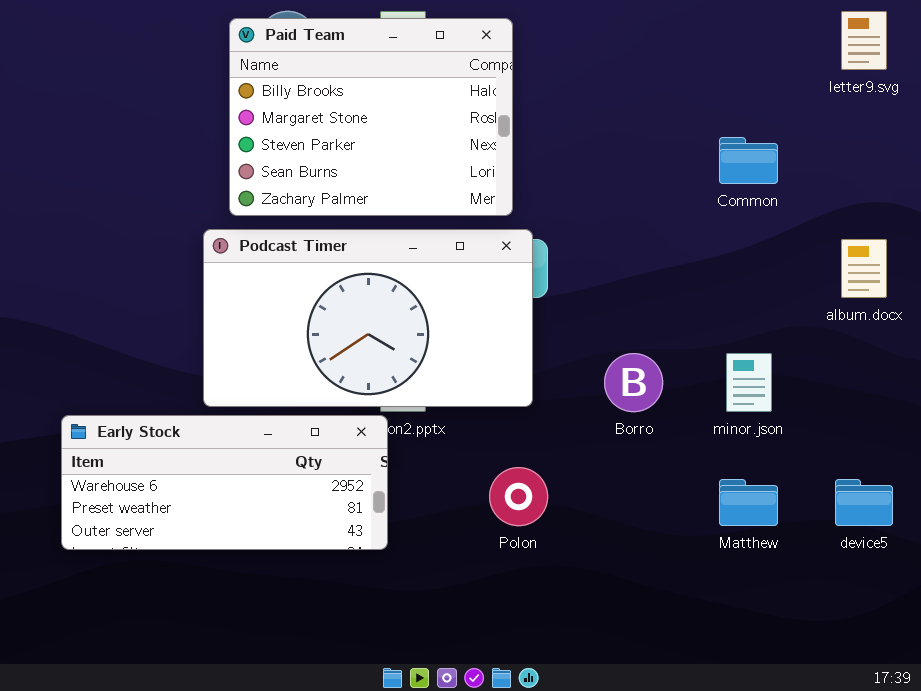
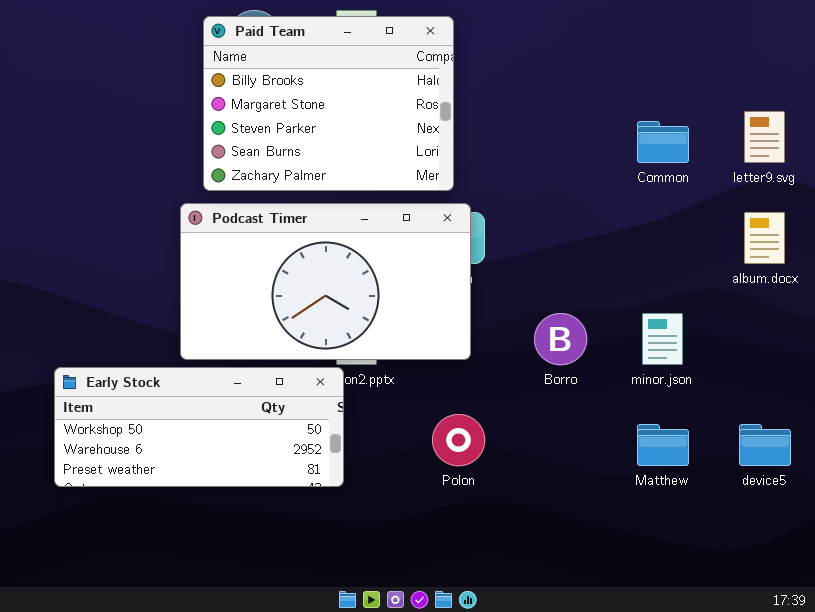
letter9.svg: [841,11,887,70] -> [744,111,785,163], moved
Early Stock: [61,415,388,550] -> [54,367,344,487], scrolled up 1 row

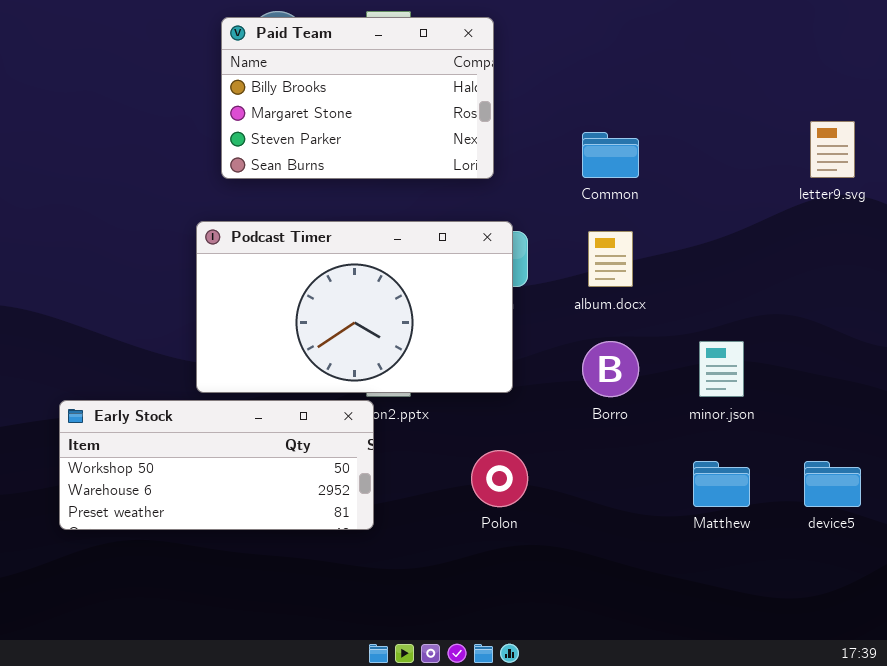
Paid Team: [203,16,454,191] -> [221,17,494,179], resized
Common: [637,121,689,163] -> [582,132,639,178], moved
album.docx: [744,212,785,264] -> [588,231,633,287], moved

